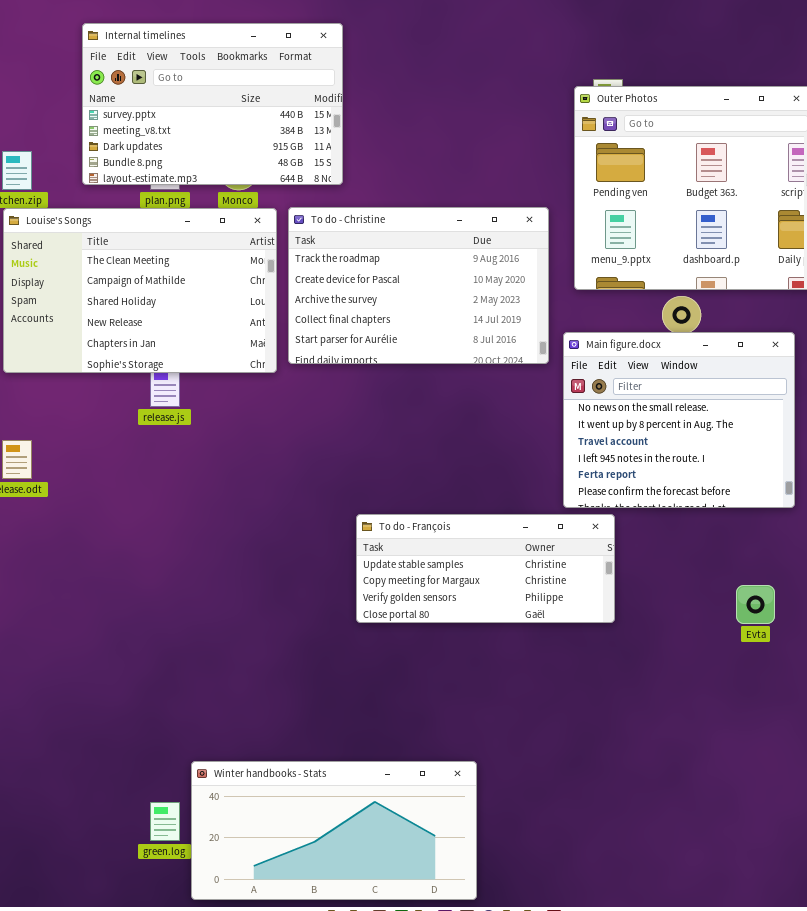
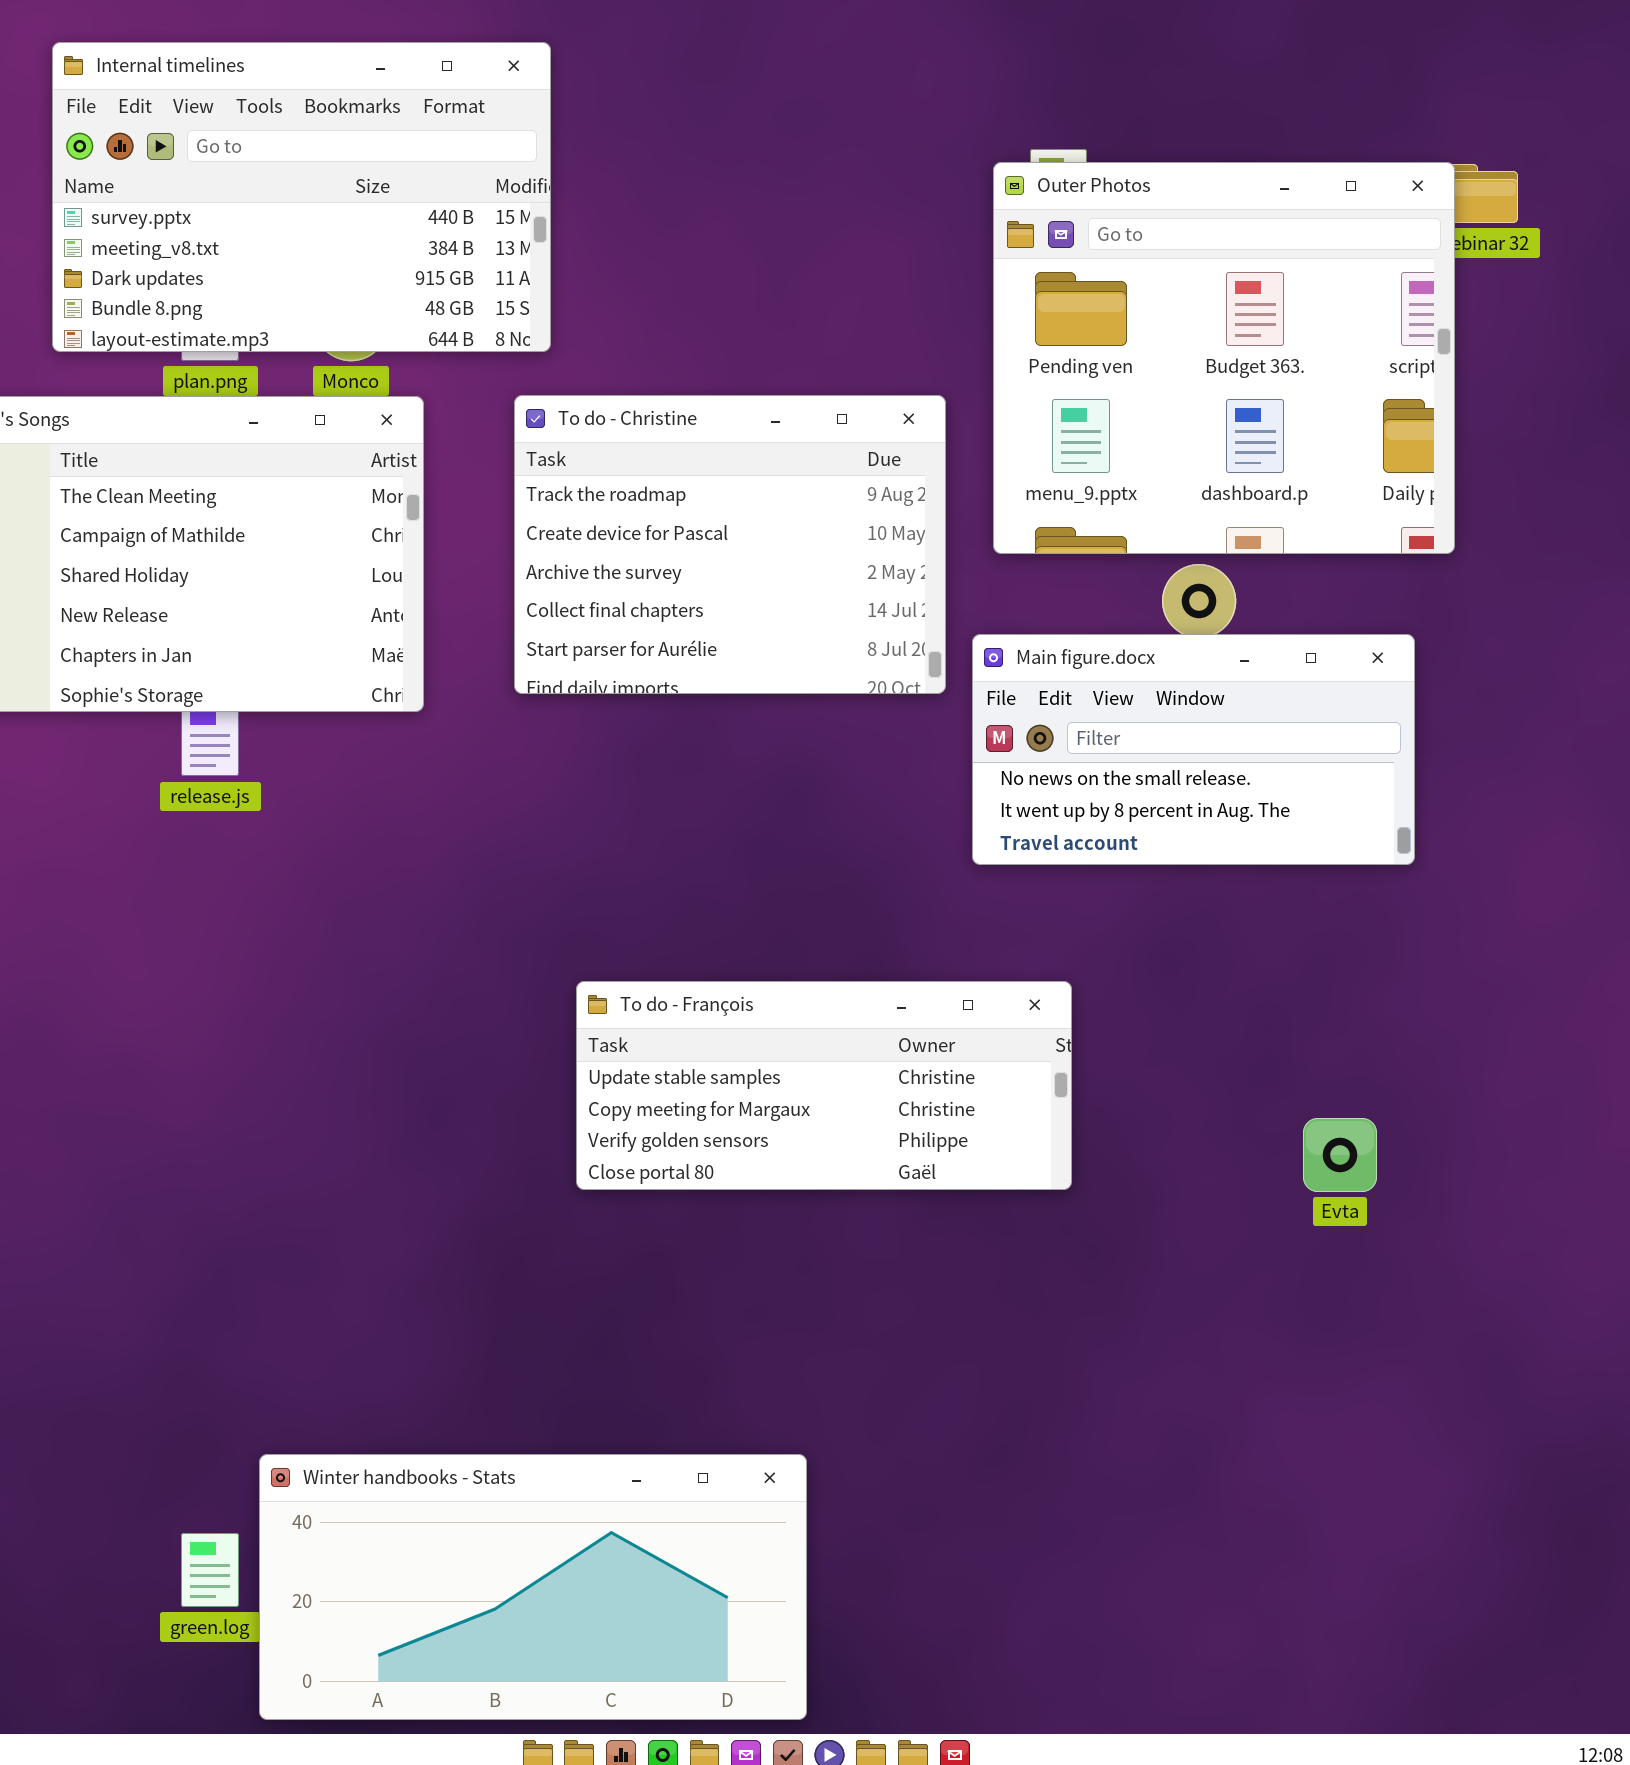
To do - Christine: [288,207,549,364] -> [514,395,946,694], resized
Main figure.docx: [563,332,795,508] -> [972,634,1415,865], resized

